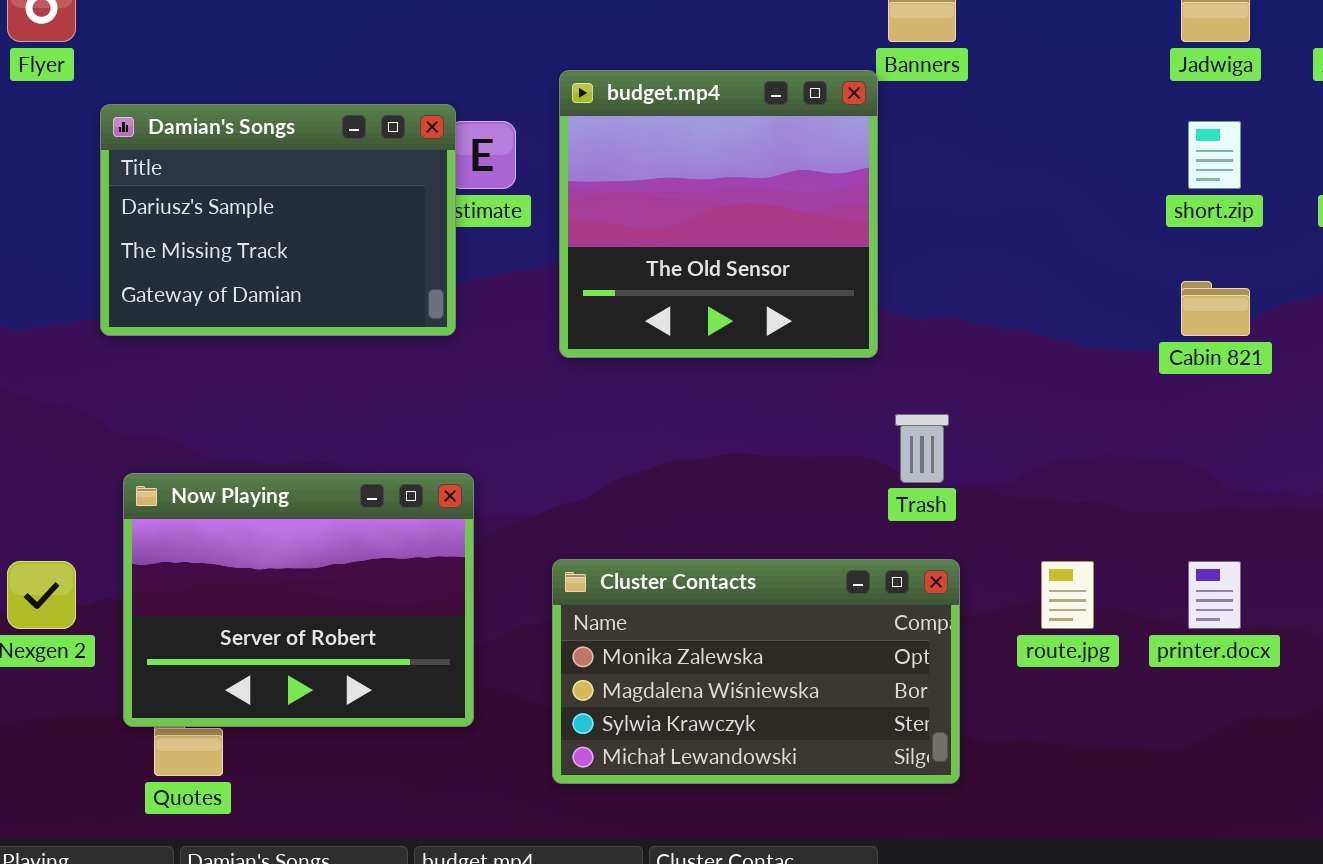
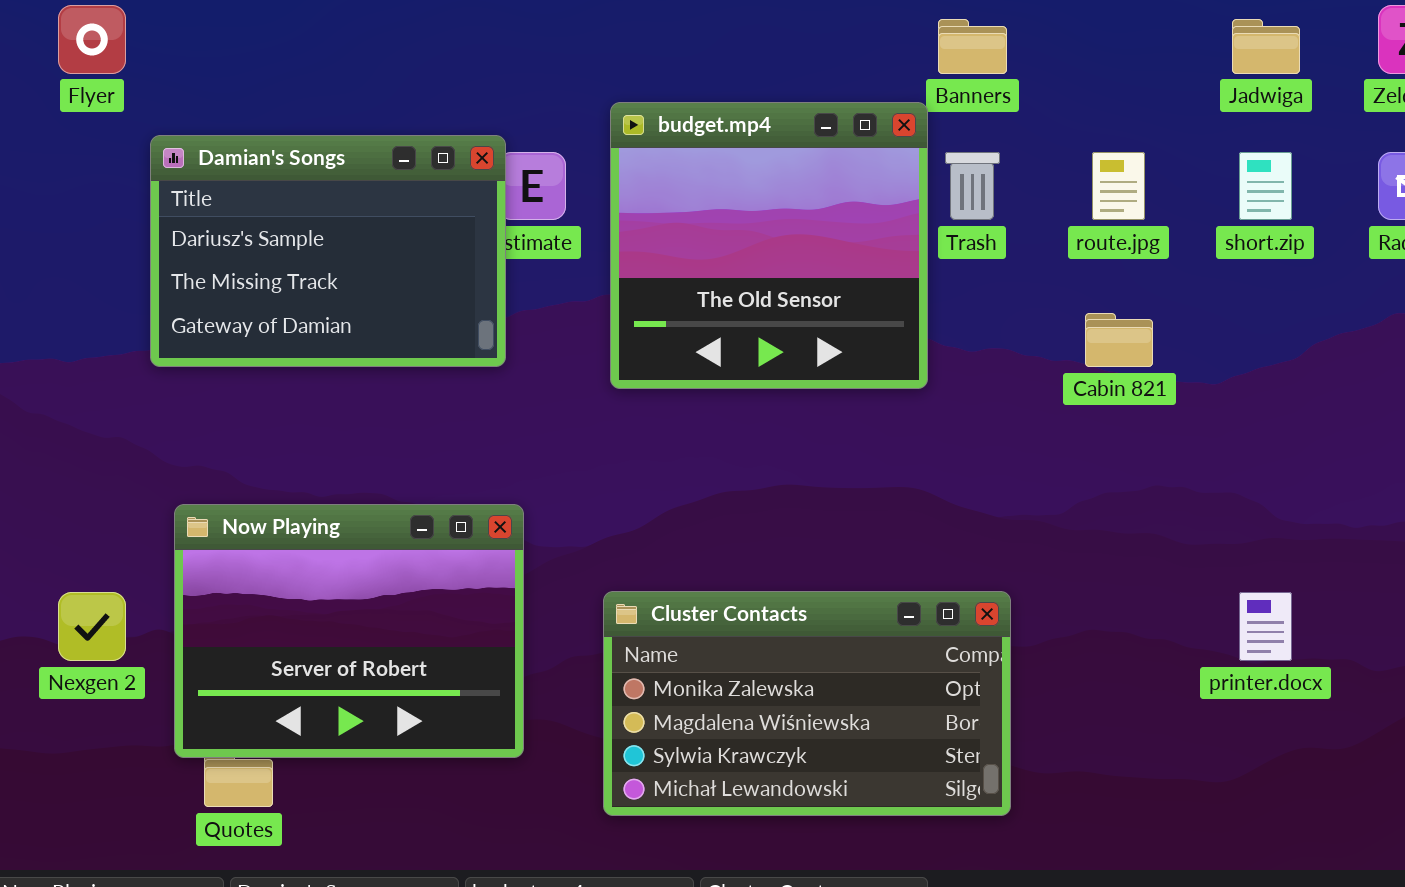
Cabin 821: [1181,281,1250,336] -> [1085,313,1153,367], moved
Trash: [895,414,949,483] -> [945,152,1000,220], moved
route.jpg: [1041,561,1094,629] -> [1092,152,1145,220], moved

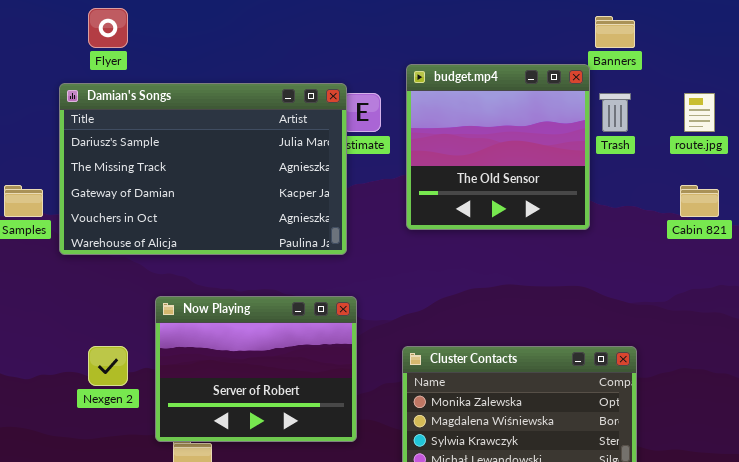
Damian's Songs: [150,135,506,367] -> [59,83,347,255], resized

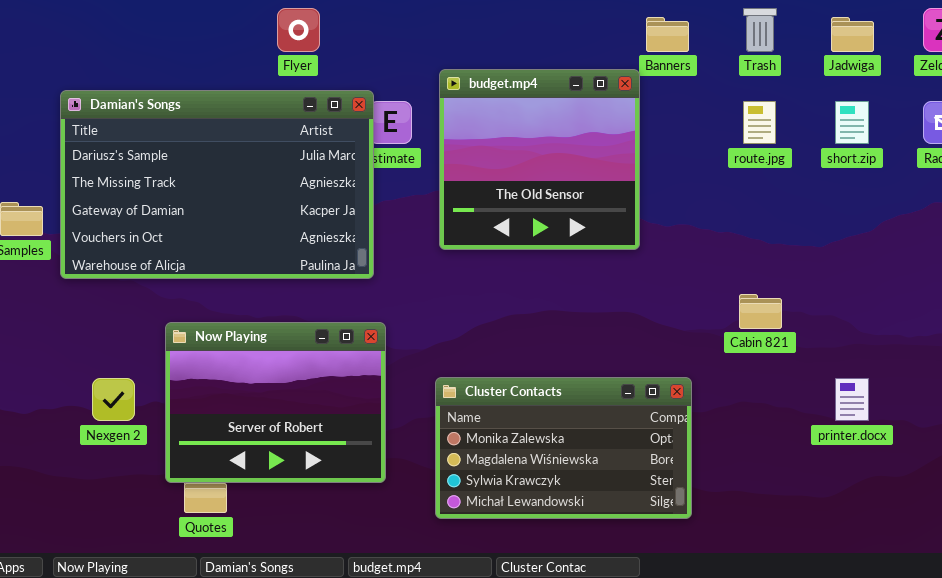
Flyer: [88,8,128,48] -> [277,8,320,52], moved
Trash: [599,93,631,132] -> [743,8,777,52], moved
Cabin 821: [680,185,719,217] -> [739,294,782,329], moved

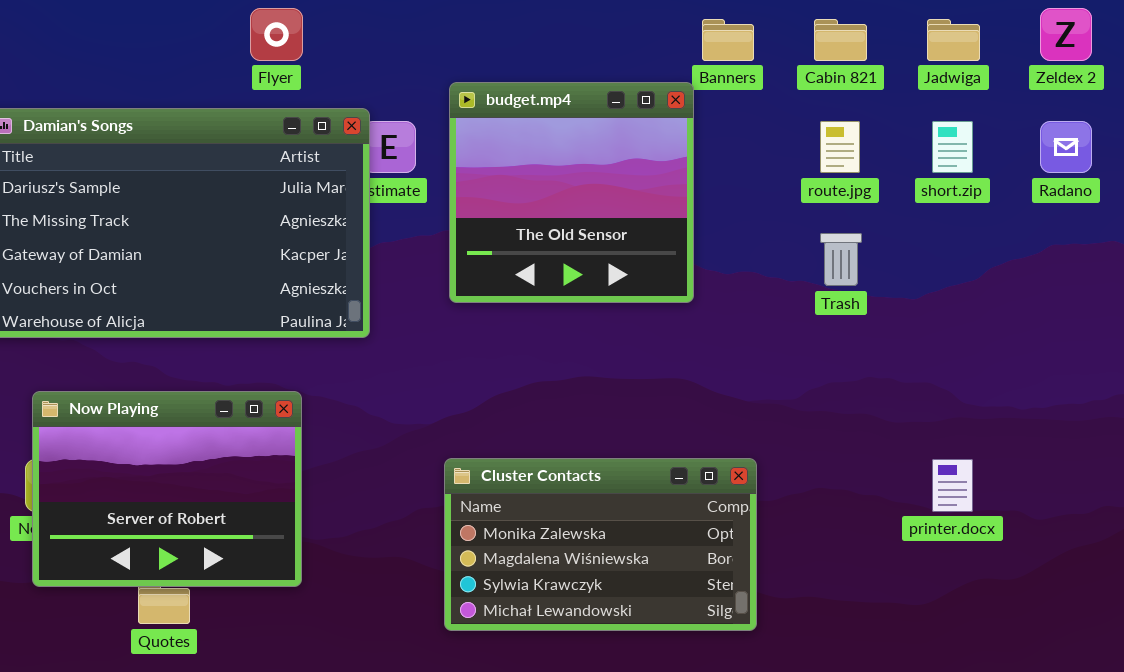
Trash: [743,8,777,52] -> [820,233,862,286], moved
Cabin 821: [739,294,782,329] -> [814,19,867,61], moved
Now Playing: [165,322,386,483] -> [32,391,302,587], moved

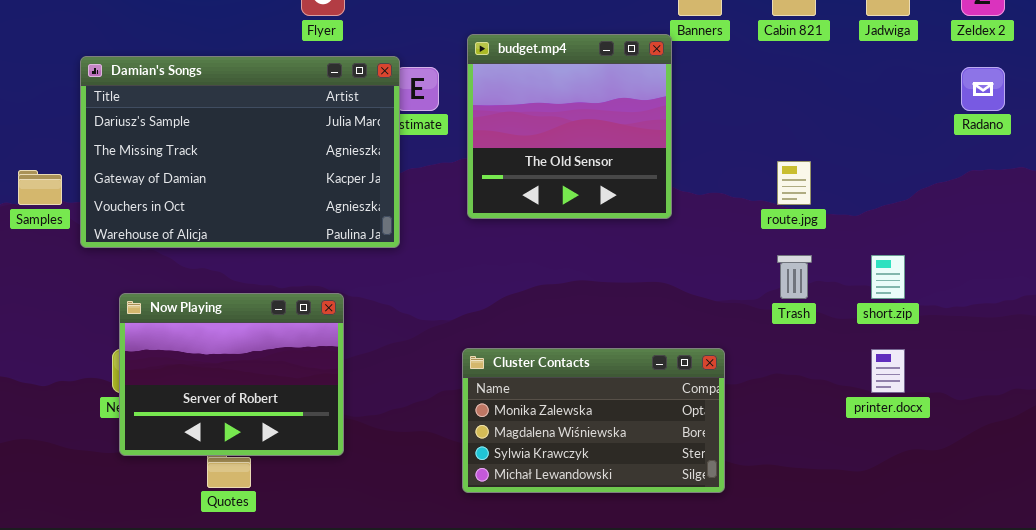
route.jpg: [820,121,860,173] -> [777,161,811,205], moved
short.zip: [932,121,973,173] -> [871,255,905,299], moved
Trash: [820,233,862,286] -> [777,255,812,299], moved

